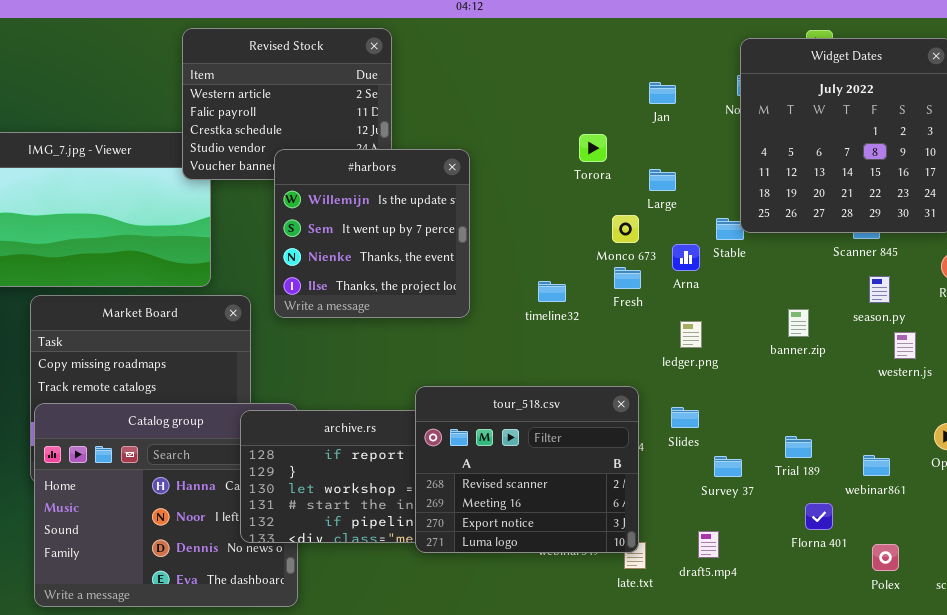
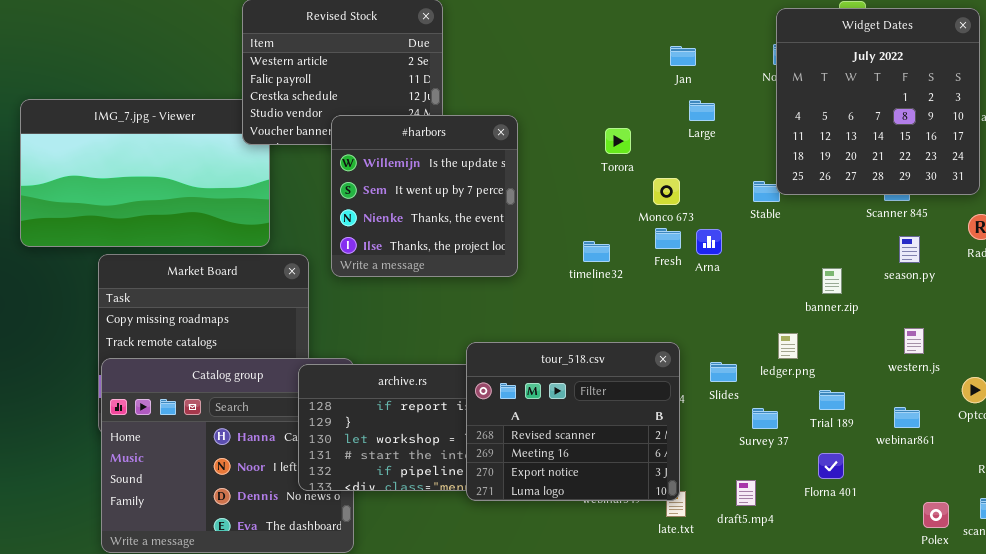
Jan: [649,82,676,104] -> [670,46,696,66], moved
Torora: [579,134,607,162] -> [605,128,631,154], moved
Large: [649,169,676,191] -> [689,100,715,121], moved
Arna: [672,244,700,271] -> [696,229,722,255], moved
ledger.png: [680,321,702,348] -> [778,333,798,359], moved
western.js: [894,332,916,359] -> [904,328,924,354], moved
Florna 401: [805,503,833,530] -> [818,453,844,479], moved
Polex: [872,544,899,571] -> [923,502,949,528], moved

